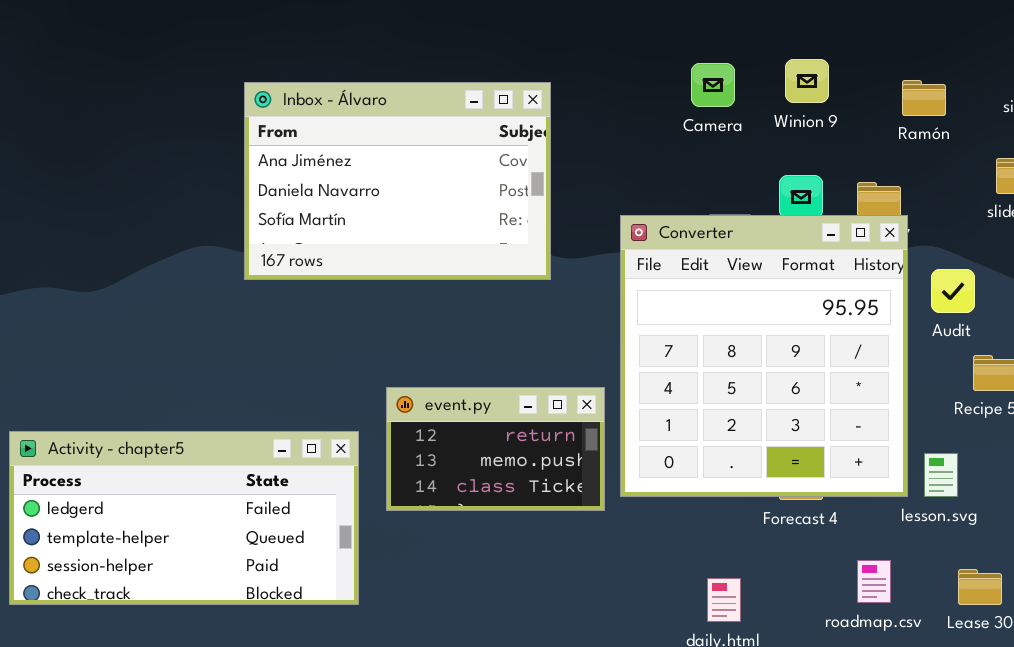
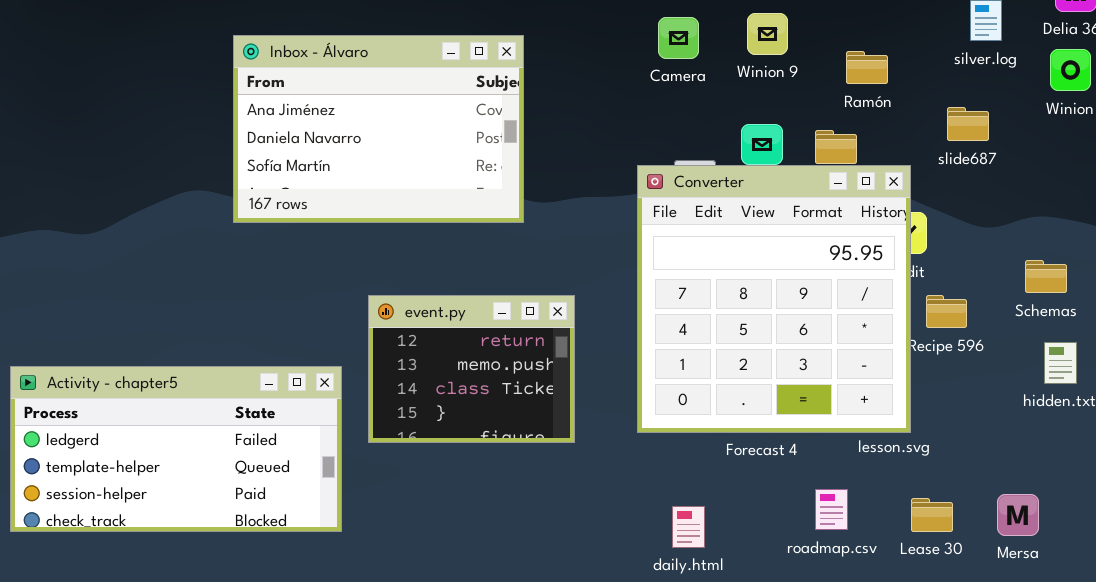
Ramón: [902,80,946,116] -> [846,51,888,84], moved
Converter: [620,215,908,497] -> [637,165,911,433], moved
event.py: [386,387,605,511] -> [368,295,575,443], resized

